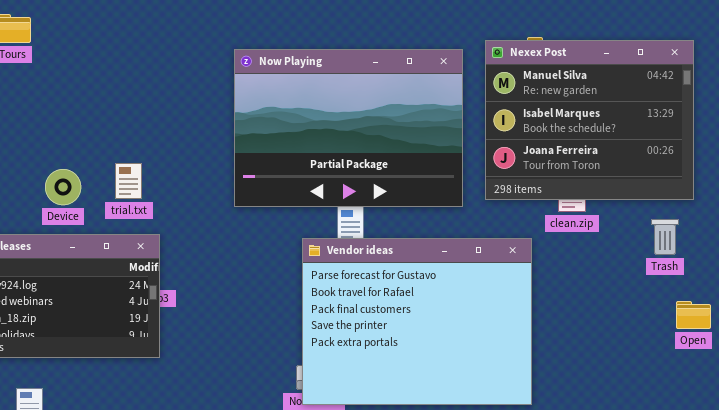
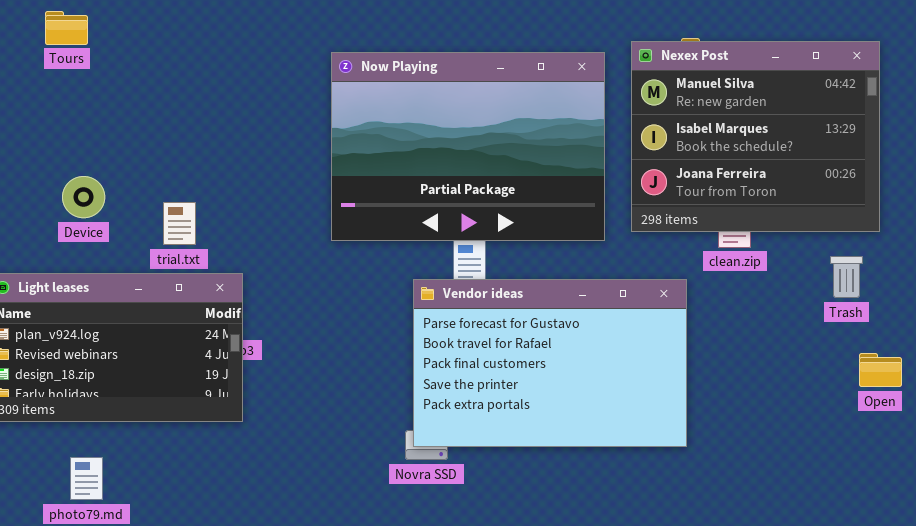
trial.txt: [115,163,142,199] -> [163,202,196,245], moved
Device: [45,169,81,205] -> [62,176,105,218], moved
Vendor ideas: [302,238,532,405] -> [413,279,687,447], resized

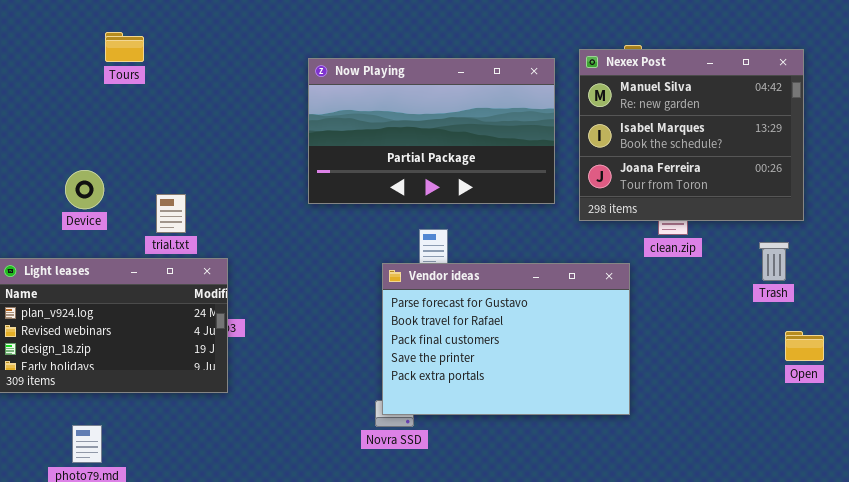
Tours: [45,11,88,45] -> [105,32,144,62], moved
Now Playing: [331,52,605,241] -> [308,58,555,204], resized

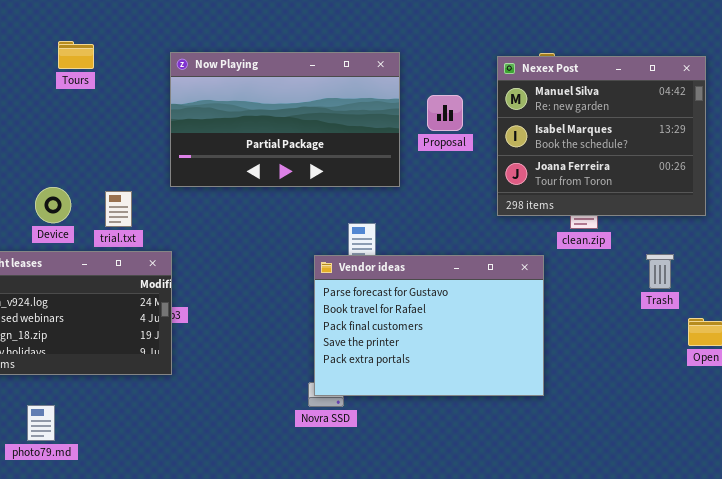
Now Playing: [308,58,555,204] -> [170,52,400,187], moved
Device: [65,170,104,209] -> [35,187,71,223], moved
Trash: [759,242,789,281] -> [646,254,674,289], moved

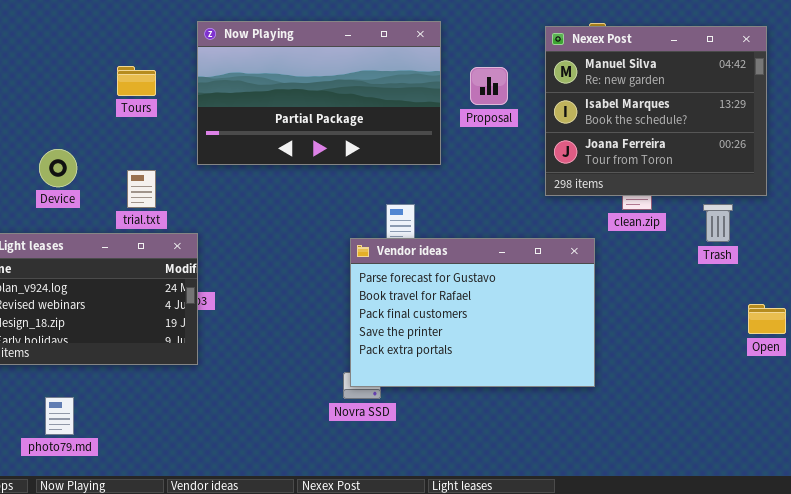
Tours: [58,41,94,69] -> [117,66,156,96], moved
Device: [35,187,71,223] -> [39,149,77,187], moved
Trash: [646,254,674,289] -> [703,204,733,242], moved

